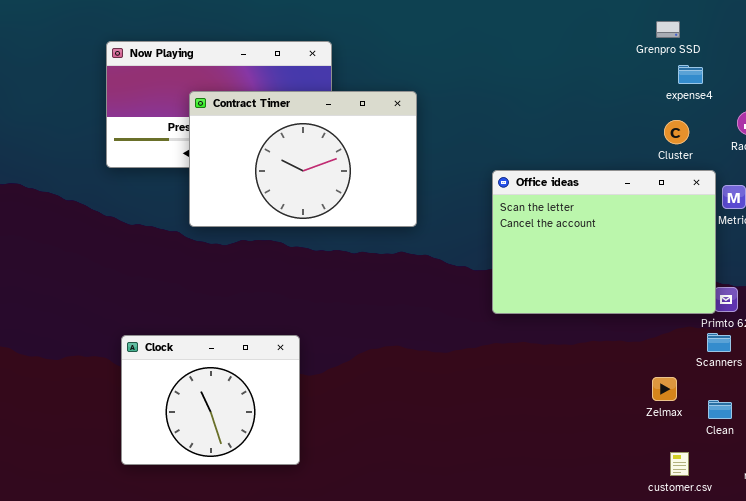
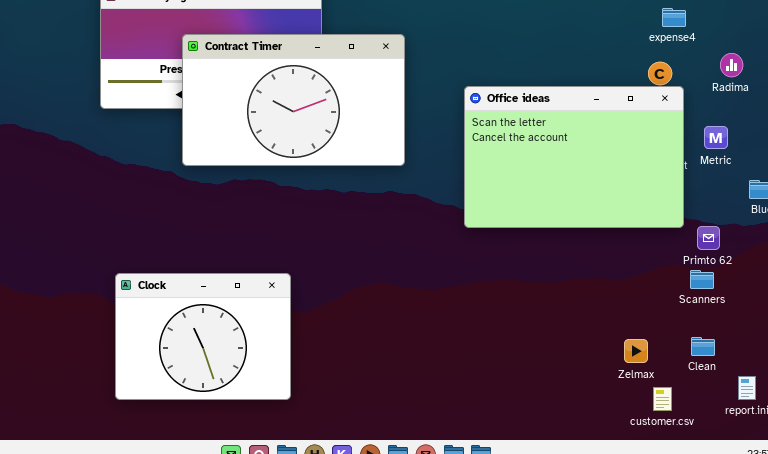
Office ideas: [492,170,716,314] -> [464,86,684,228], moved
Zelmax: [652,377,677,401] -> [624,339,648,363], moved

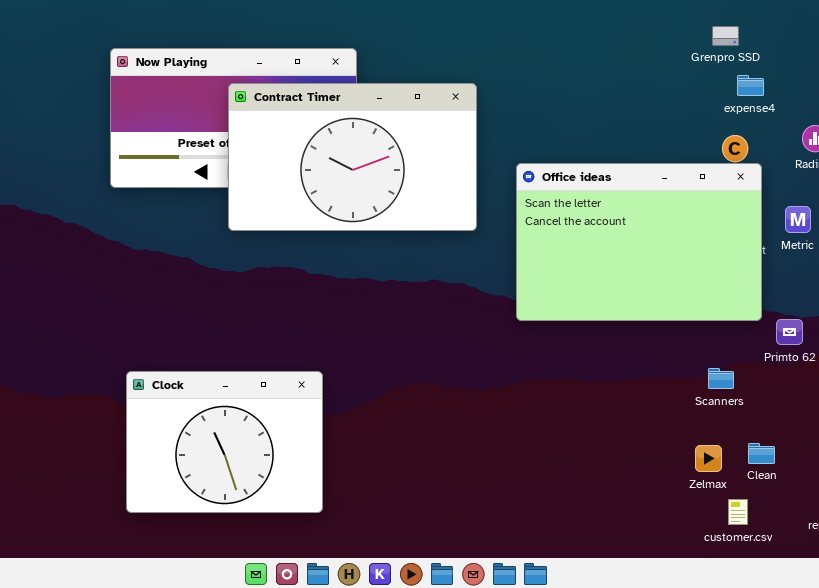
Contract Timer: [182,34,405,166] -> [228,83,477,231], moved
Scanners: [690,270,714,289] -> [708,368,734,389], moved
Clean: [691,337,715,356] -> [748,443,775,464], moved

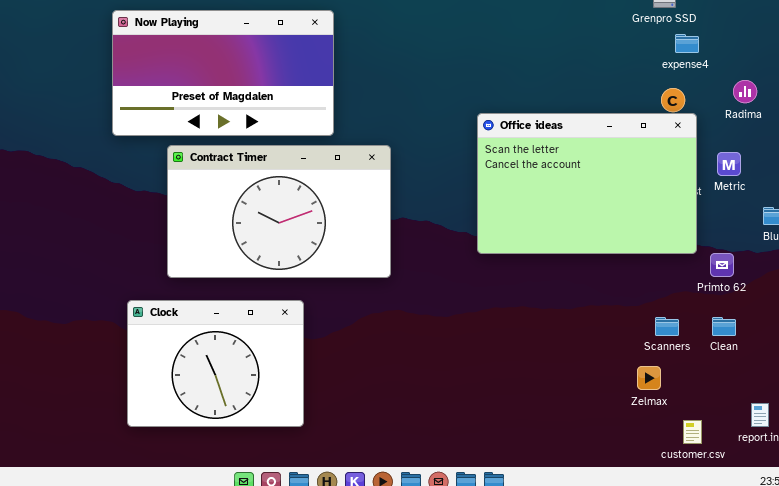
Contract Timer: [228,83,477,231] -> [167,145,391,278], moved
Scanners: [708,368,734,389] -> [655,317,679,336], moved
Clean: [748,443,775,464] -> [712,317,736,336], moved
customer.csv: [728,499,748,525] -> [683,420,702,444], moved

